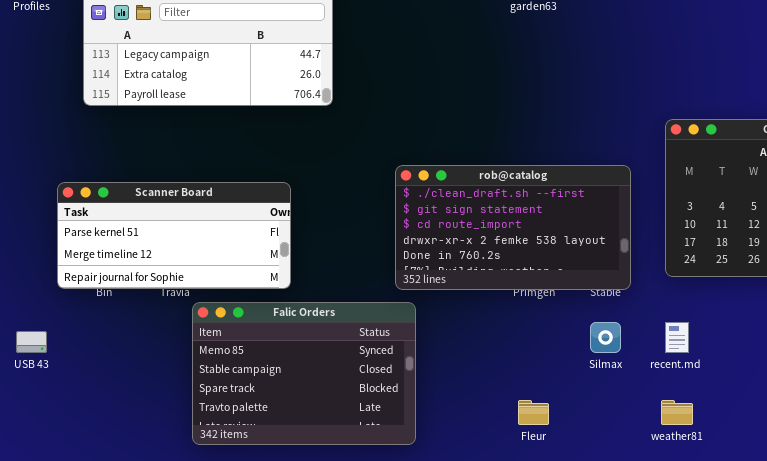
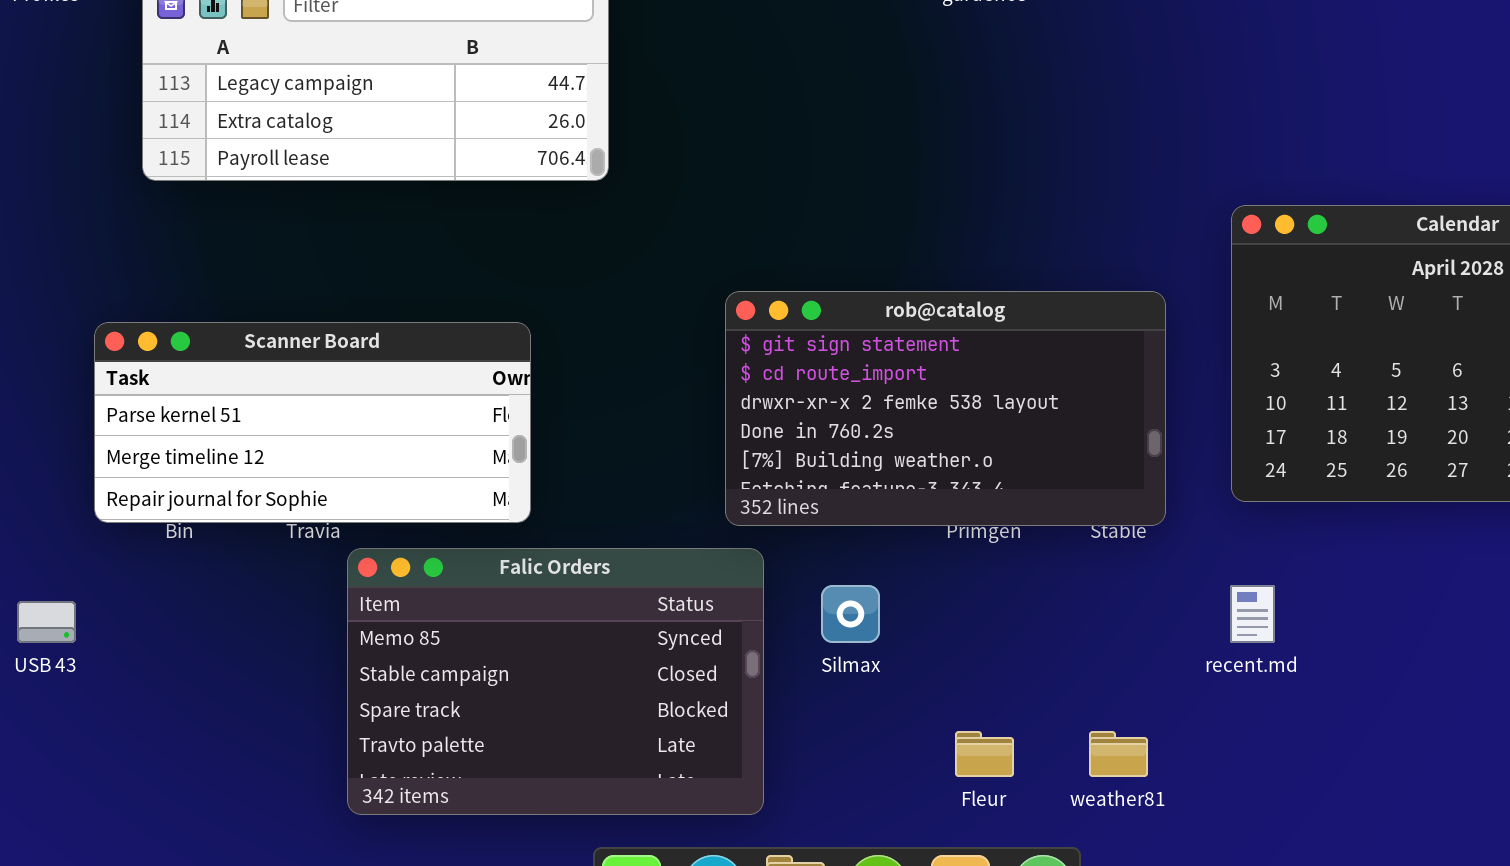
rob@catalog: [395,165,631,290] -> [725,291,1166,526], scrolled down 1 row
Silmax: [590,322,621,353] -> [821,585,880,643], moved
weather81: [661,400,693,425] -> [1089,731,1148,777], moved

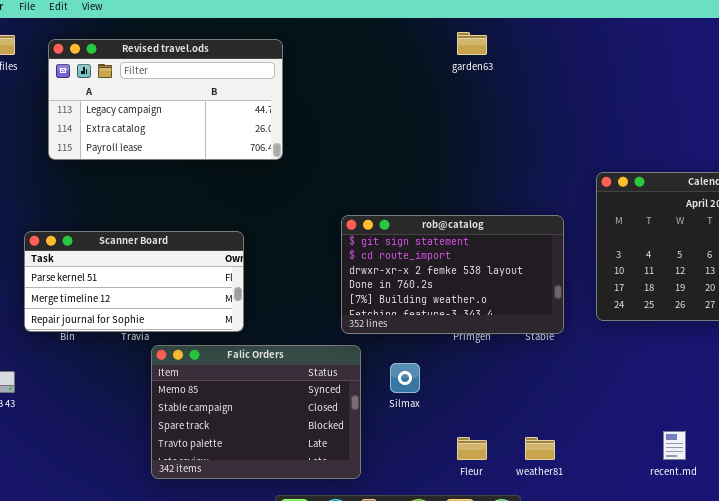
recent.md: [1230,585,1275,643] -> [663,431,686,460], moved

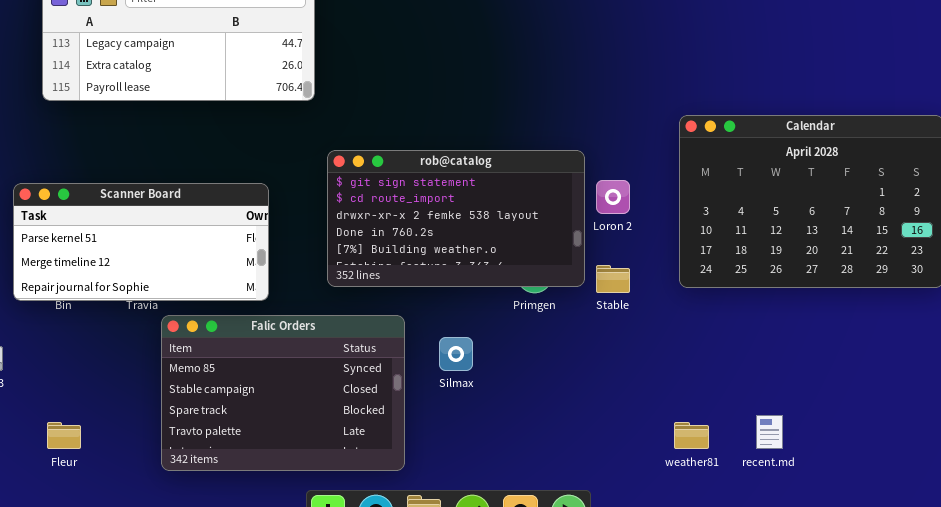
rob@catalog: [341,215,564,334] -> [327,150,585,287], moved
Fleur: [457,437,487,460] -> [47,422,81,449], moved
weather81: [525,437,555,460] -> [674,422,709,449], moved

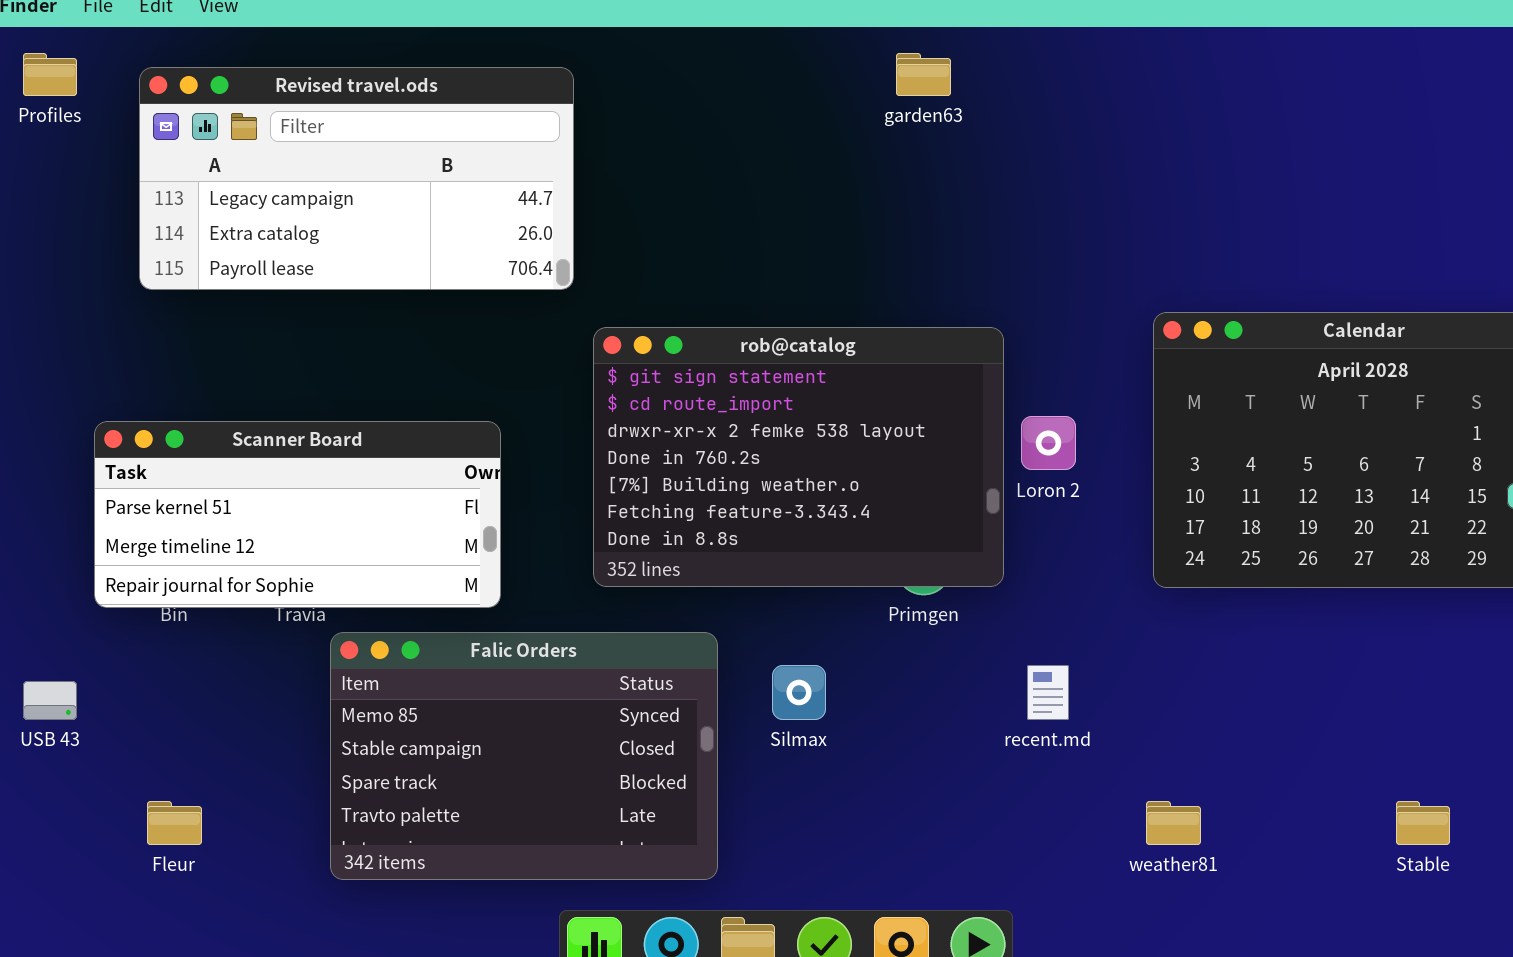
rob@catalog: [327,150,585,287] -> [593,327,1004,587], resized
Stable: [596,265,630,293] -> [1396,801,1450,845], moved
recent.md: [756,415,783,449] -> [1027,665,1069,720], moved

